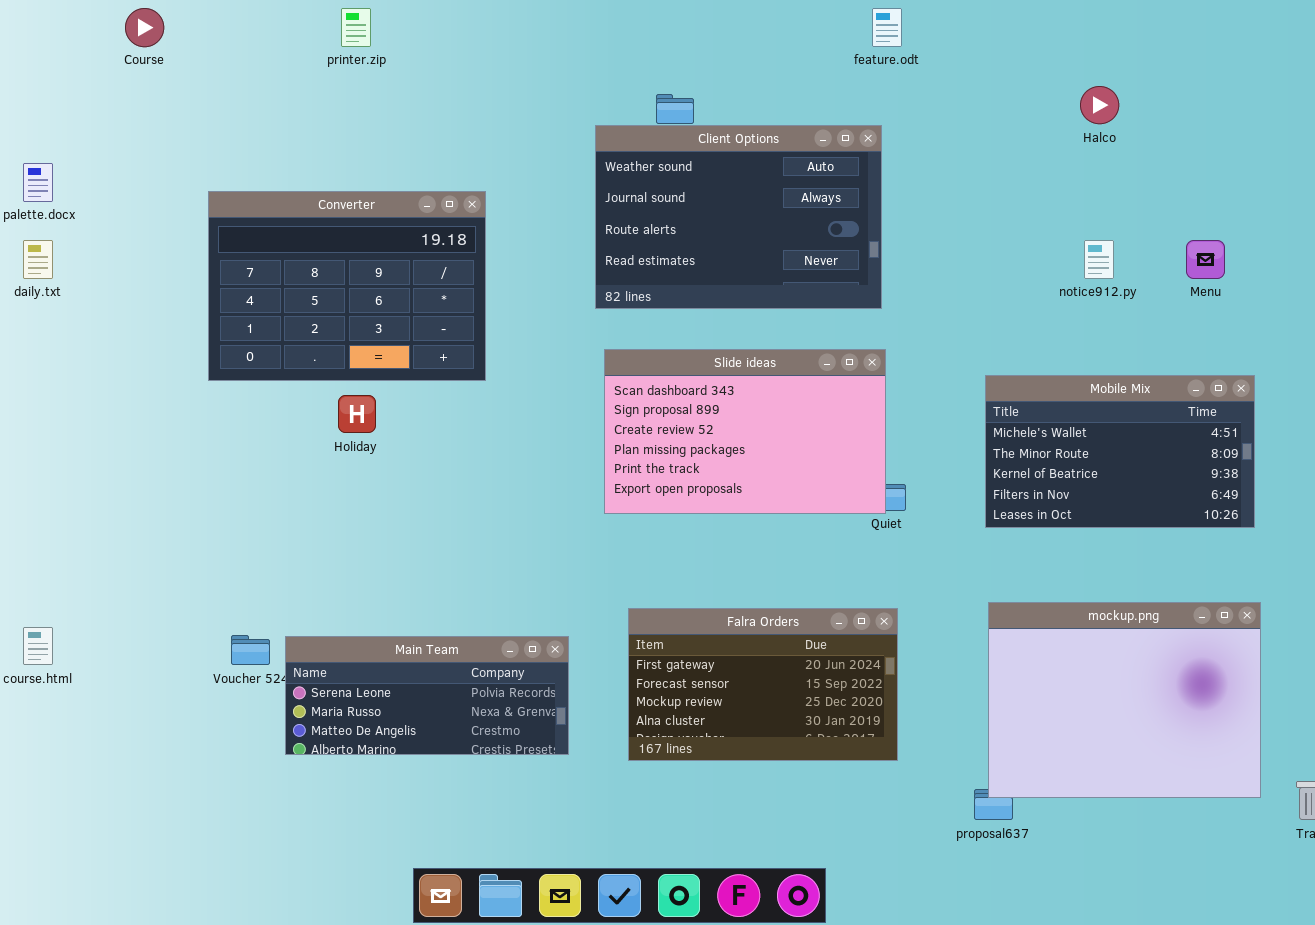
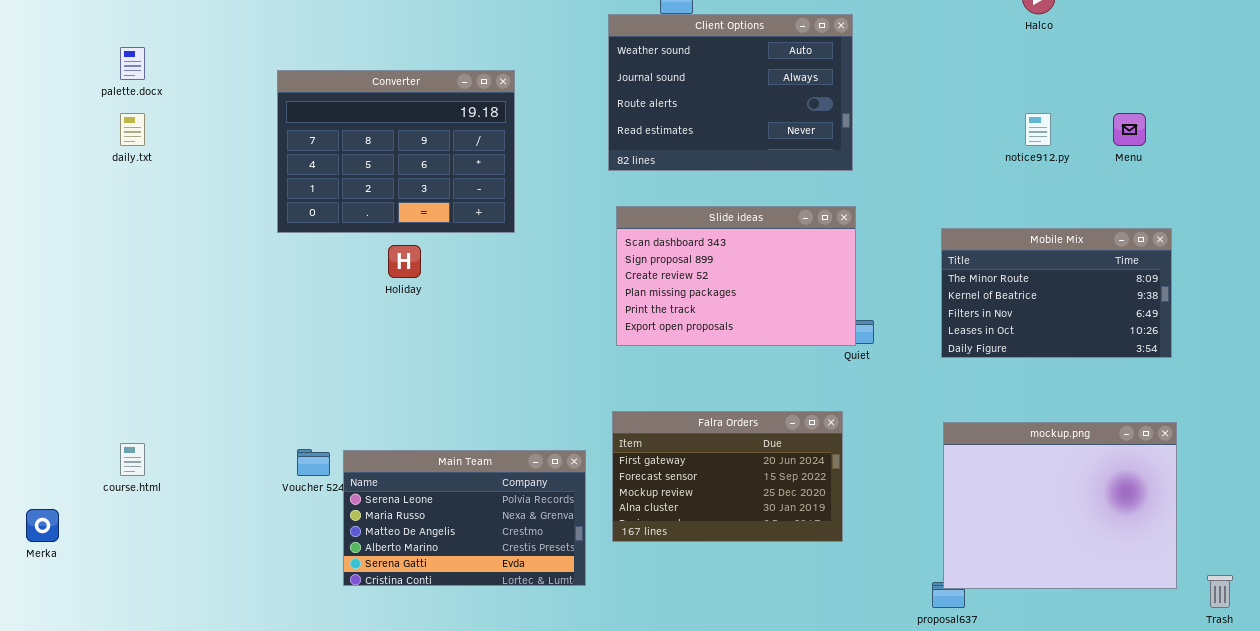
Mobile Mix: [985,375,1255,528] -> [941,228,1172,358], scrolled down 1 row
Falra Orders: [628,608,898,761] -> [612,411,843,542], moved
Main Team: [285,636,569,755] -> [343,450,586,586], resized

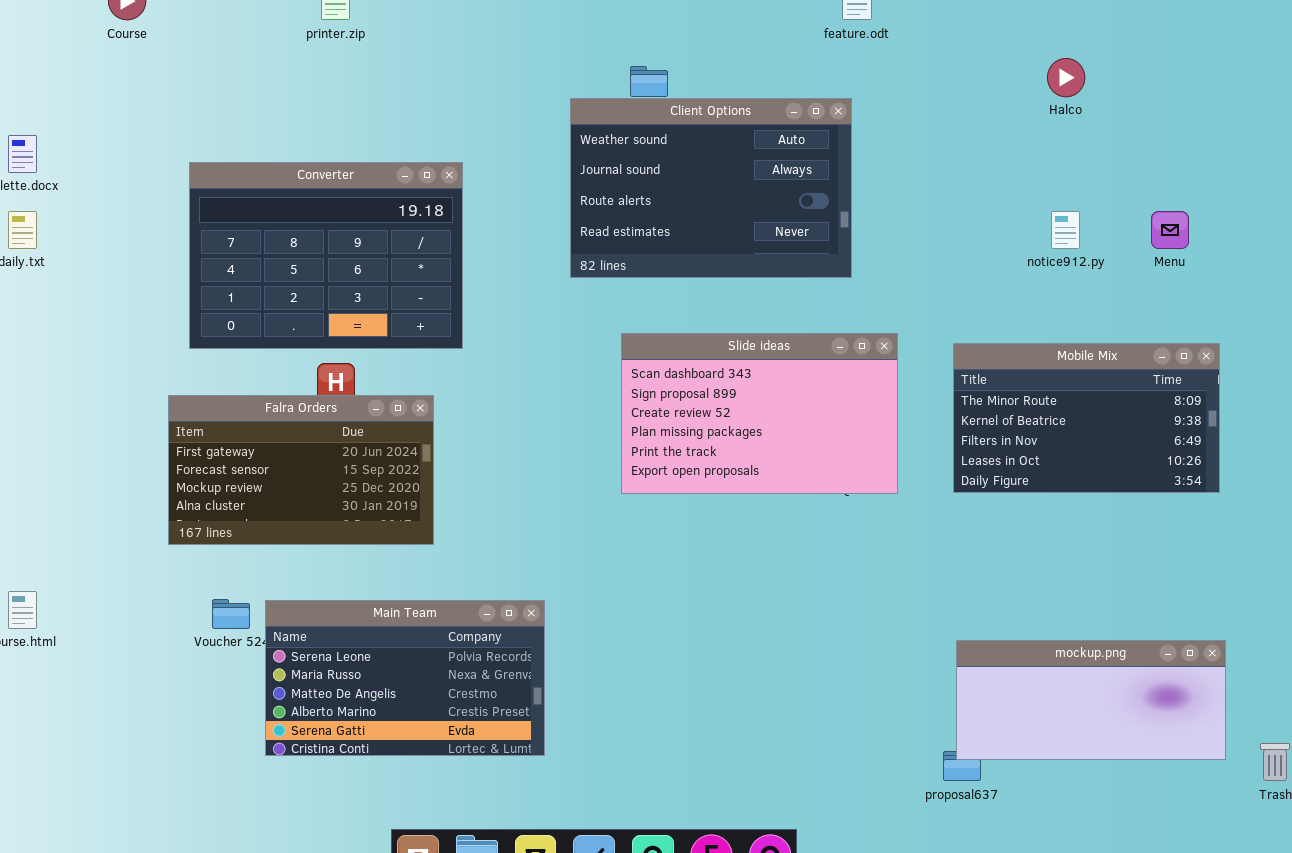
Slide ideas: [616,206,856,346] -> [621,333,898,494], moved
Falra Orders: [612,411,843,542] -> [168,395,434,545], moved
mockup.png: [943,422,1177,589] -> [956,640,1226,760], resized

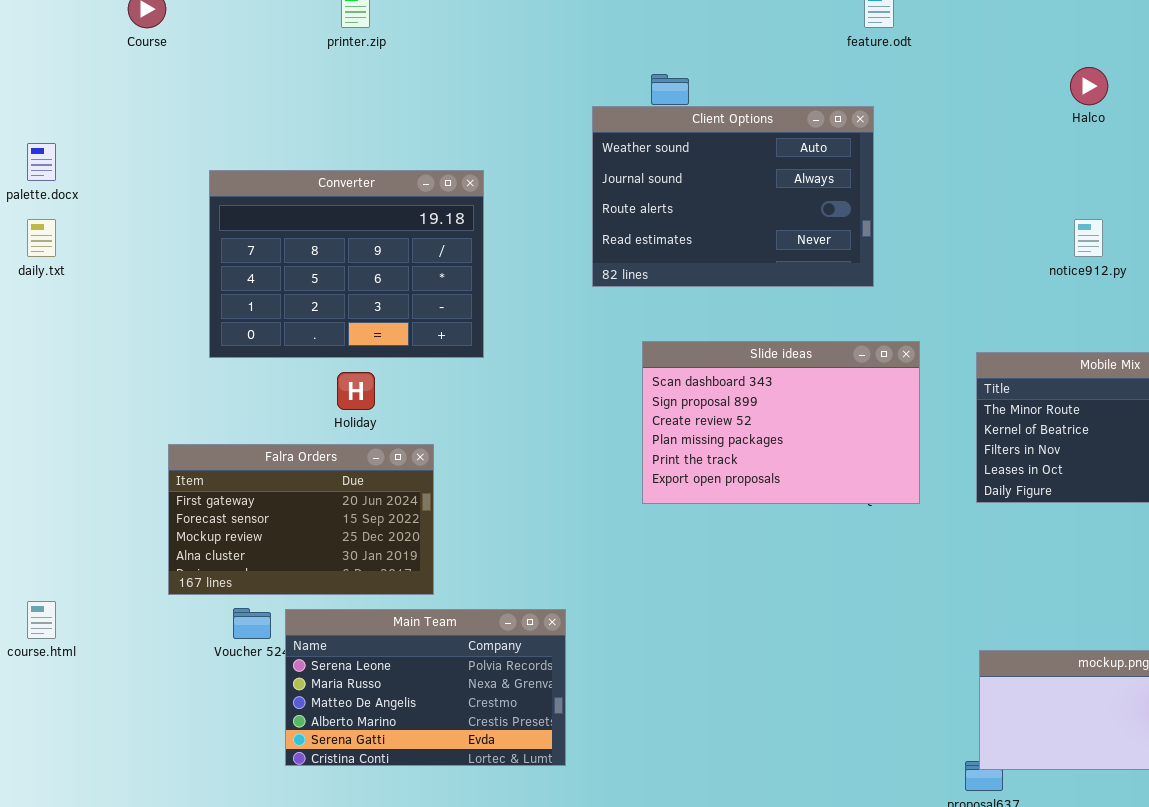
Falra Orders: [168,395,434,545] -> [168,444,434,595], moved

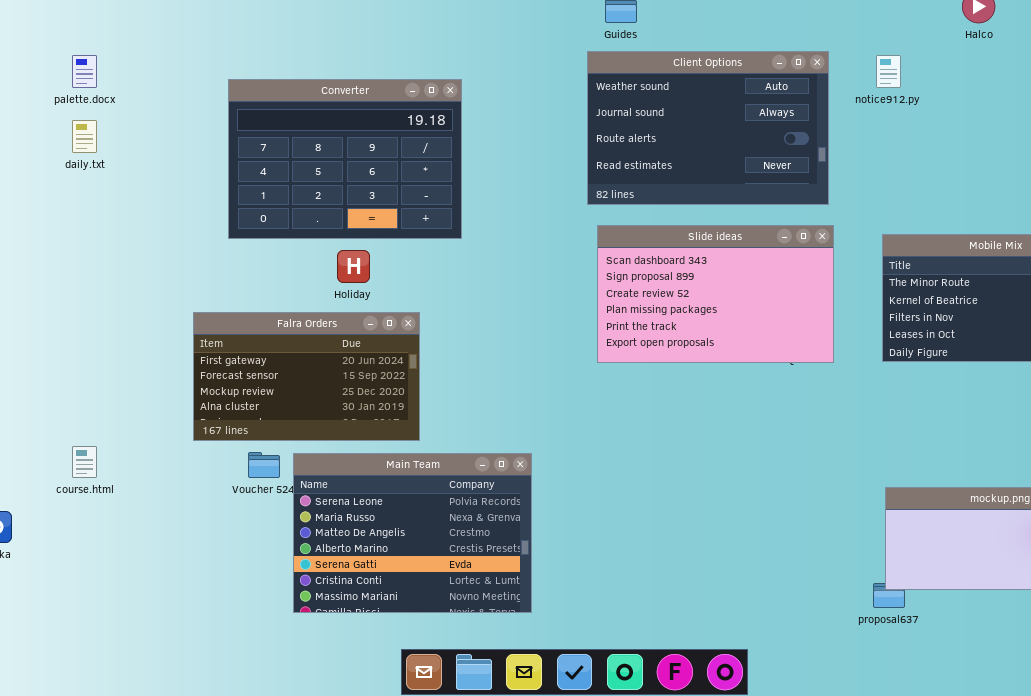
Client Options: [592,106,874,287] -> [587,51,829,205], moved
notice912.py: [1074,219,1103,257] -> [876,55,901,88], moved
Main Team: [285,609,566,766] -> [293,453,532,613], resized

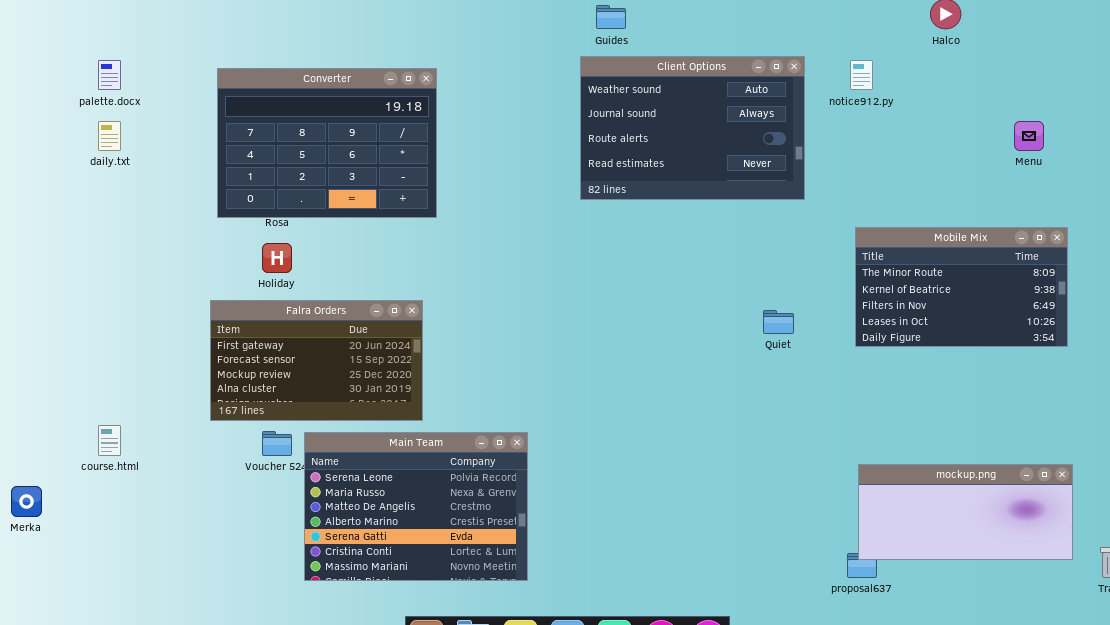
Converter: [228,79,462,239] -> [217,68,437,218], moved
Slide ideas: [597,225,834,363] -> none, closed
Holiday: [337,250,370,283] -> [262,243,292,273], moved

